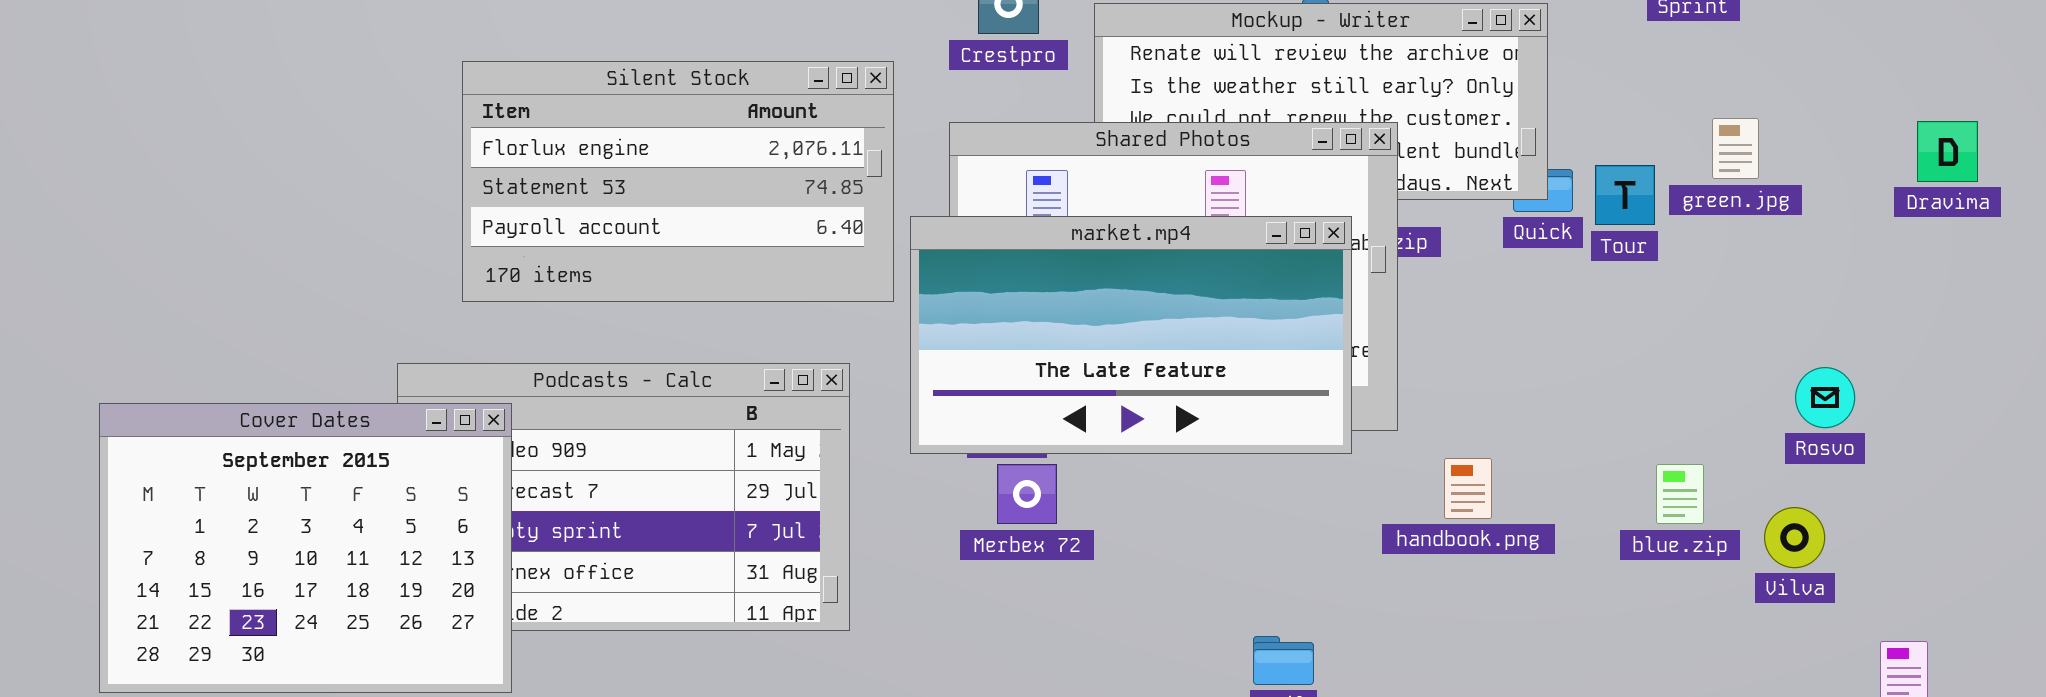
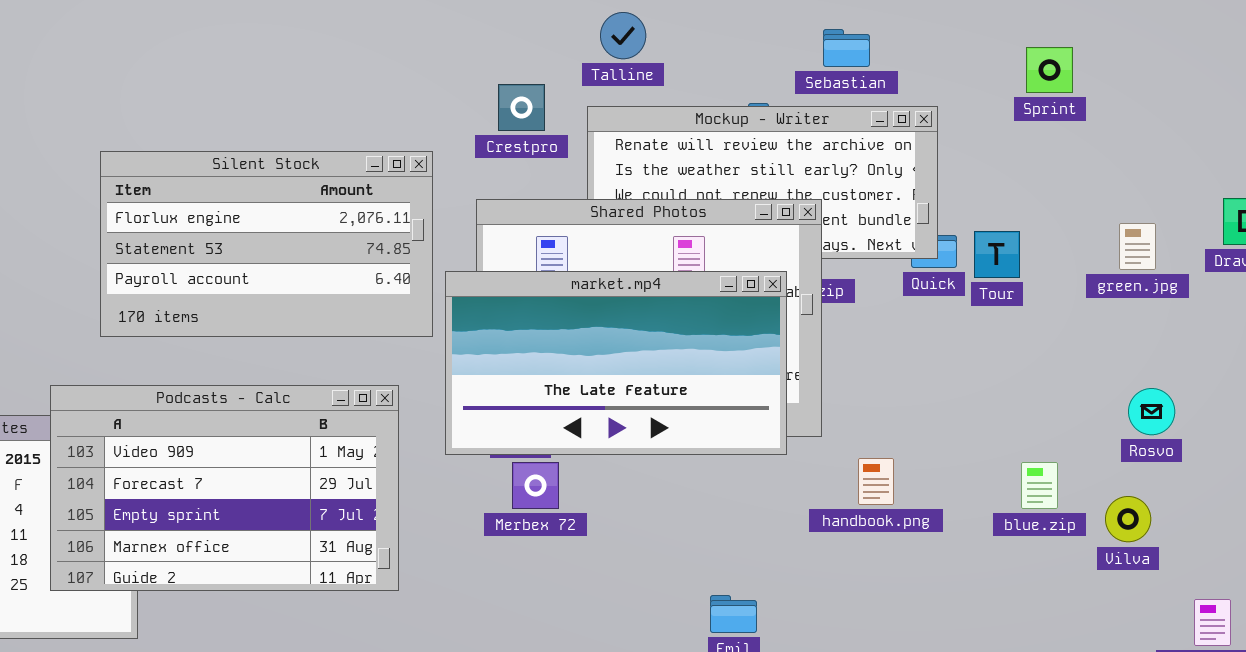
green.jpg: [1712,118,1759,179] -> [1119,223,1156,270], moved
Podcasts - Calc: [397,363,850,631] -> [50,385,399,591], raised

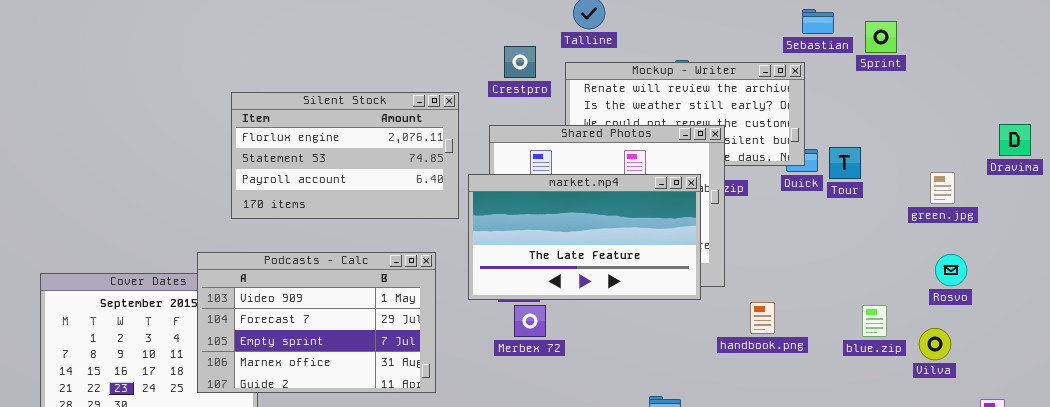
Sebastian: [823,29,870,67] -> [802,9,834,34], moved
green.jpg: [1119,223,1156,270] -> [930,172,955,204], moved

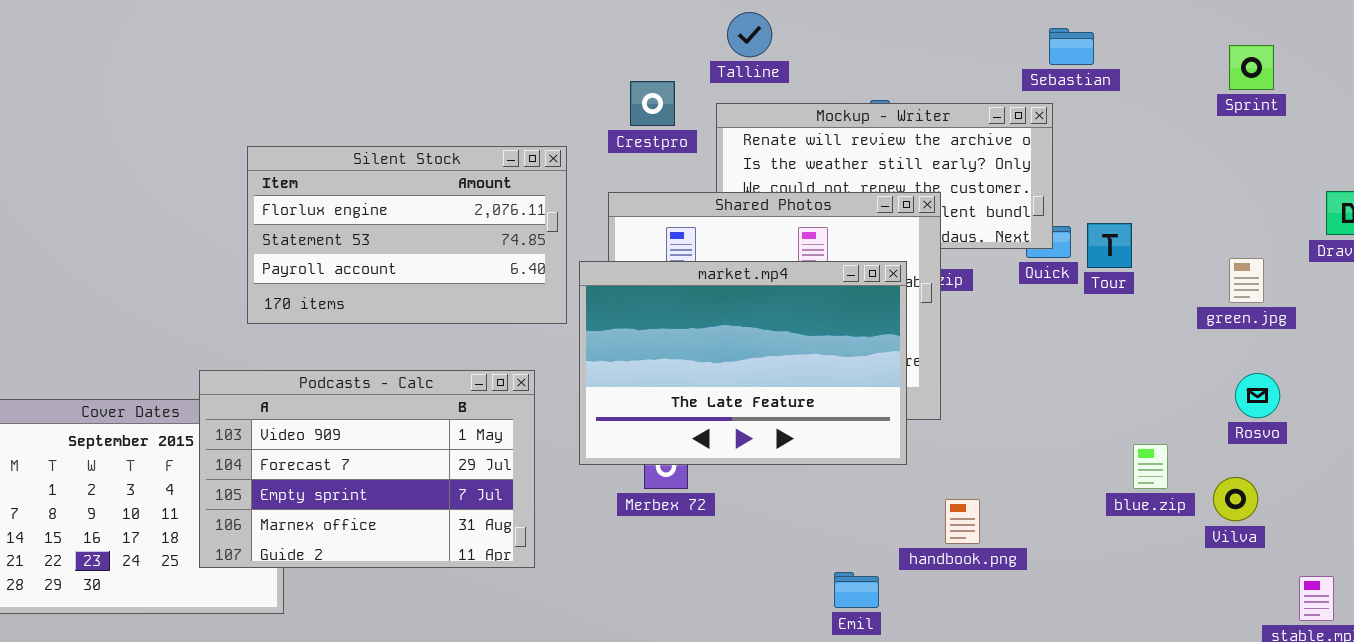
Sprint: [865,21,897,53] -> [1229,45,1274,90], moved
market.mp4: [468,174,701,300] -> [579,261,907,465], resized
handbook.png: [750,302,775,334] -> [945,499,980,544], moved

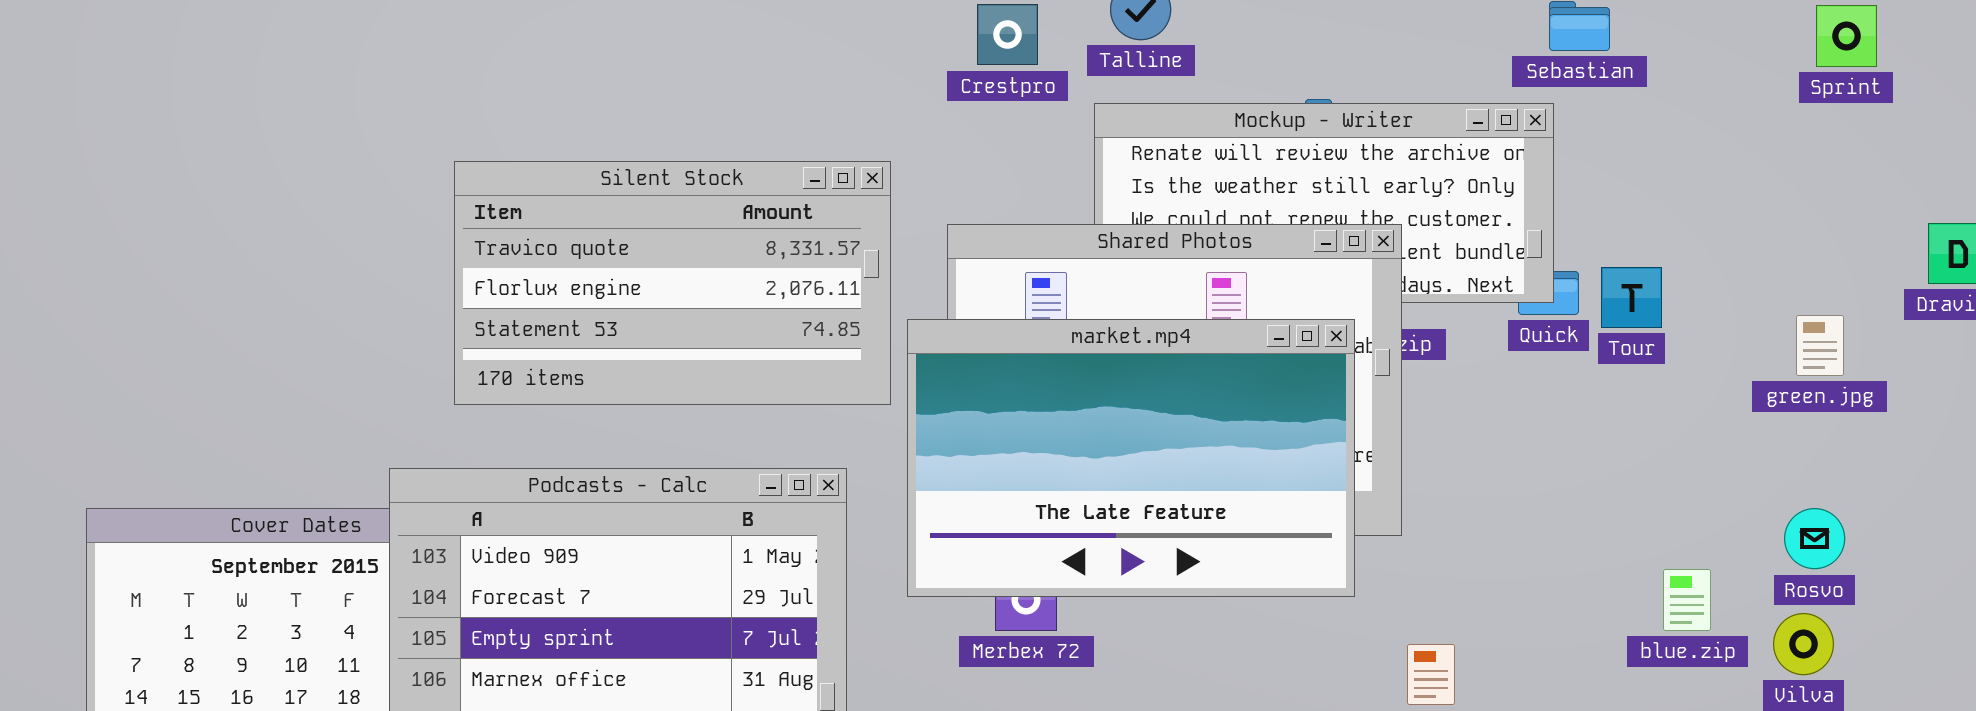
Sprint: [1229,45,1274,90] -> [1816,5,1877,67], moved
Crestpro: [630,81,675,126] -> [977,4,1038,65], moved
Silent Stock: [247,146,567,324] -> [454,161,891,405], scrolled up 1 row
Rosvo: [1235,373,1280,418] -> [1784,508,1845,569], moved

